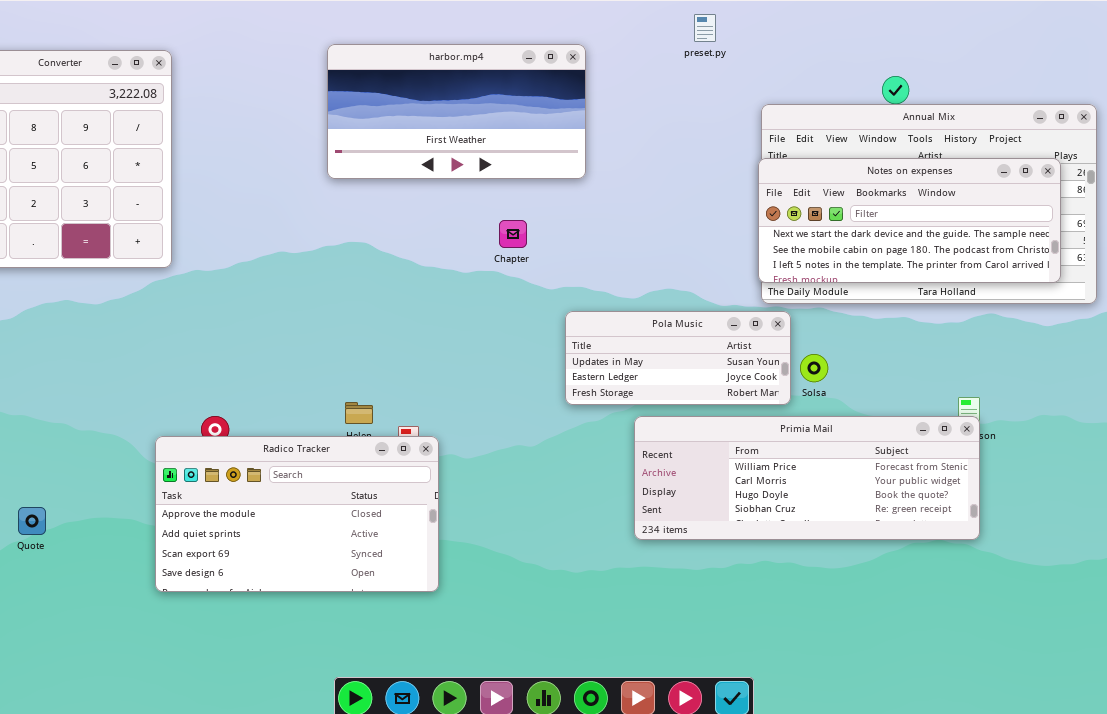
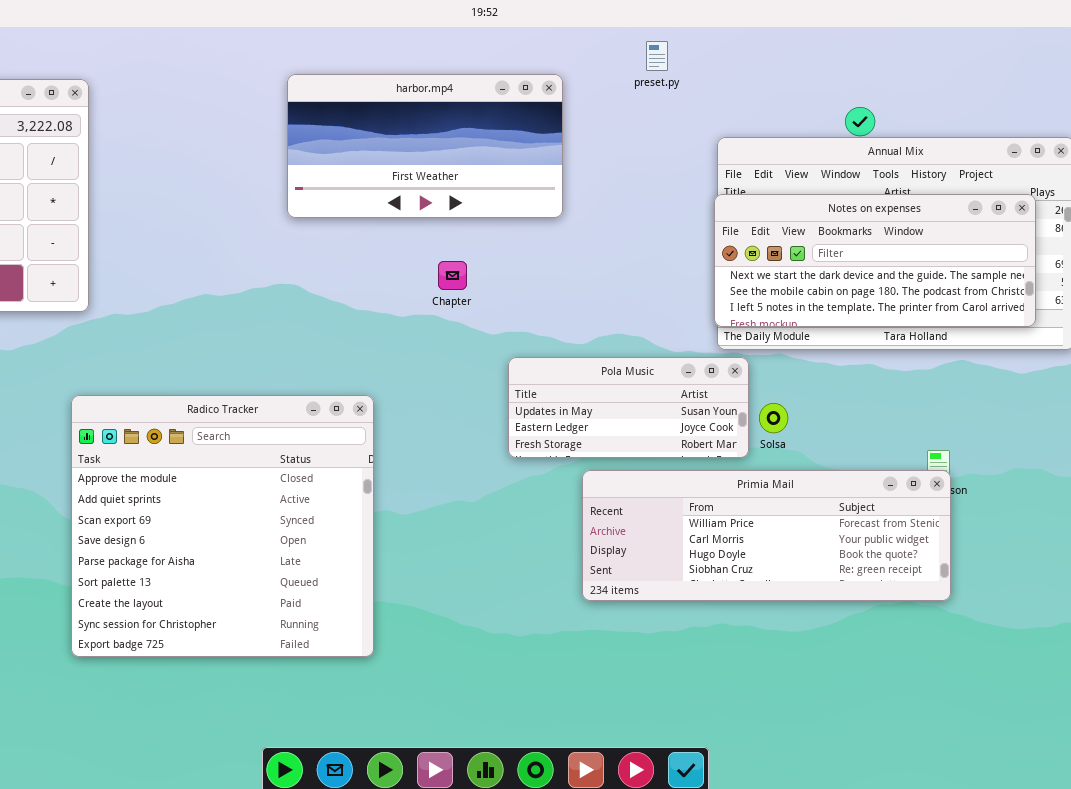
harbor.mp4: [327,44,586,179] -> [287,74,563,218], moved
Radico Tracker: [155,436,439,592] -> [71,395,374,657], resized

